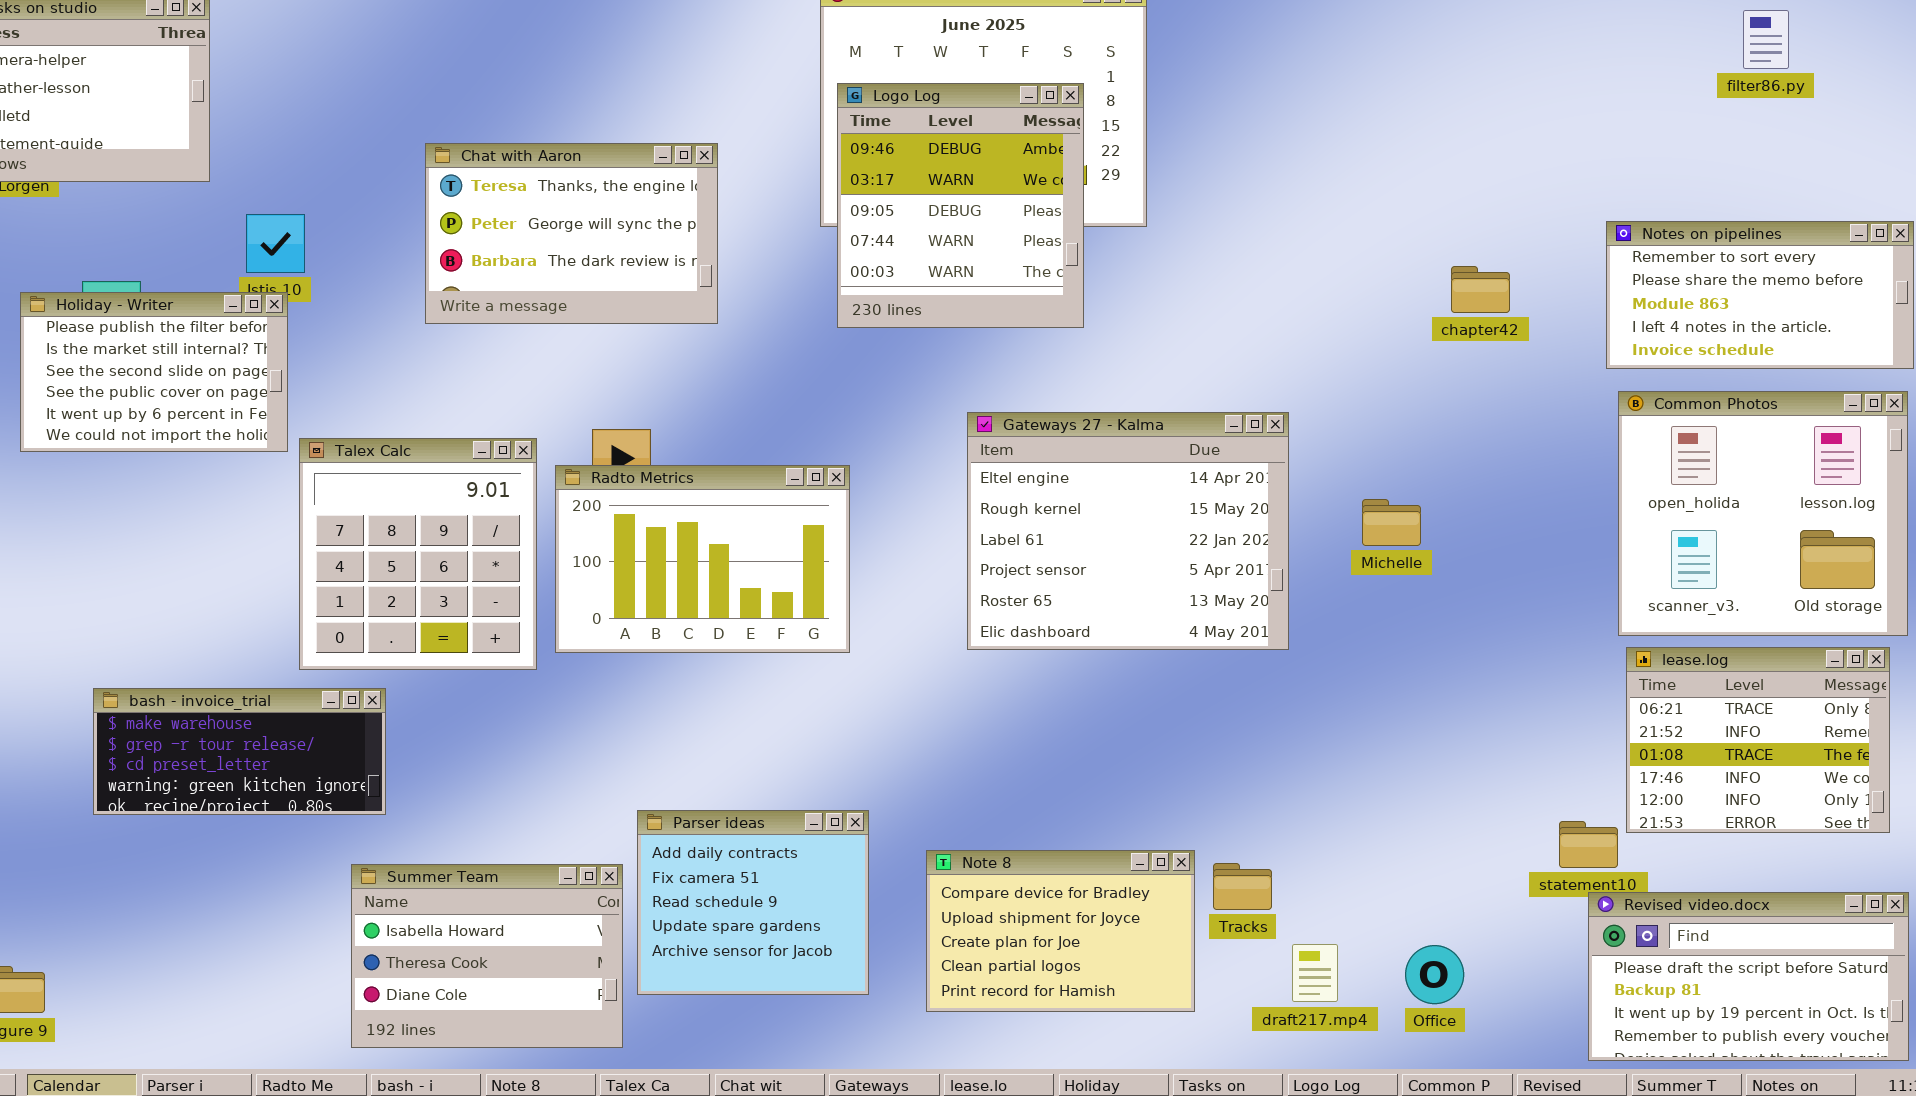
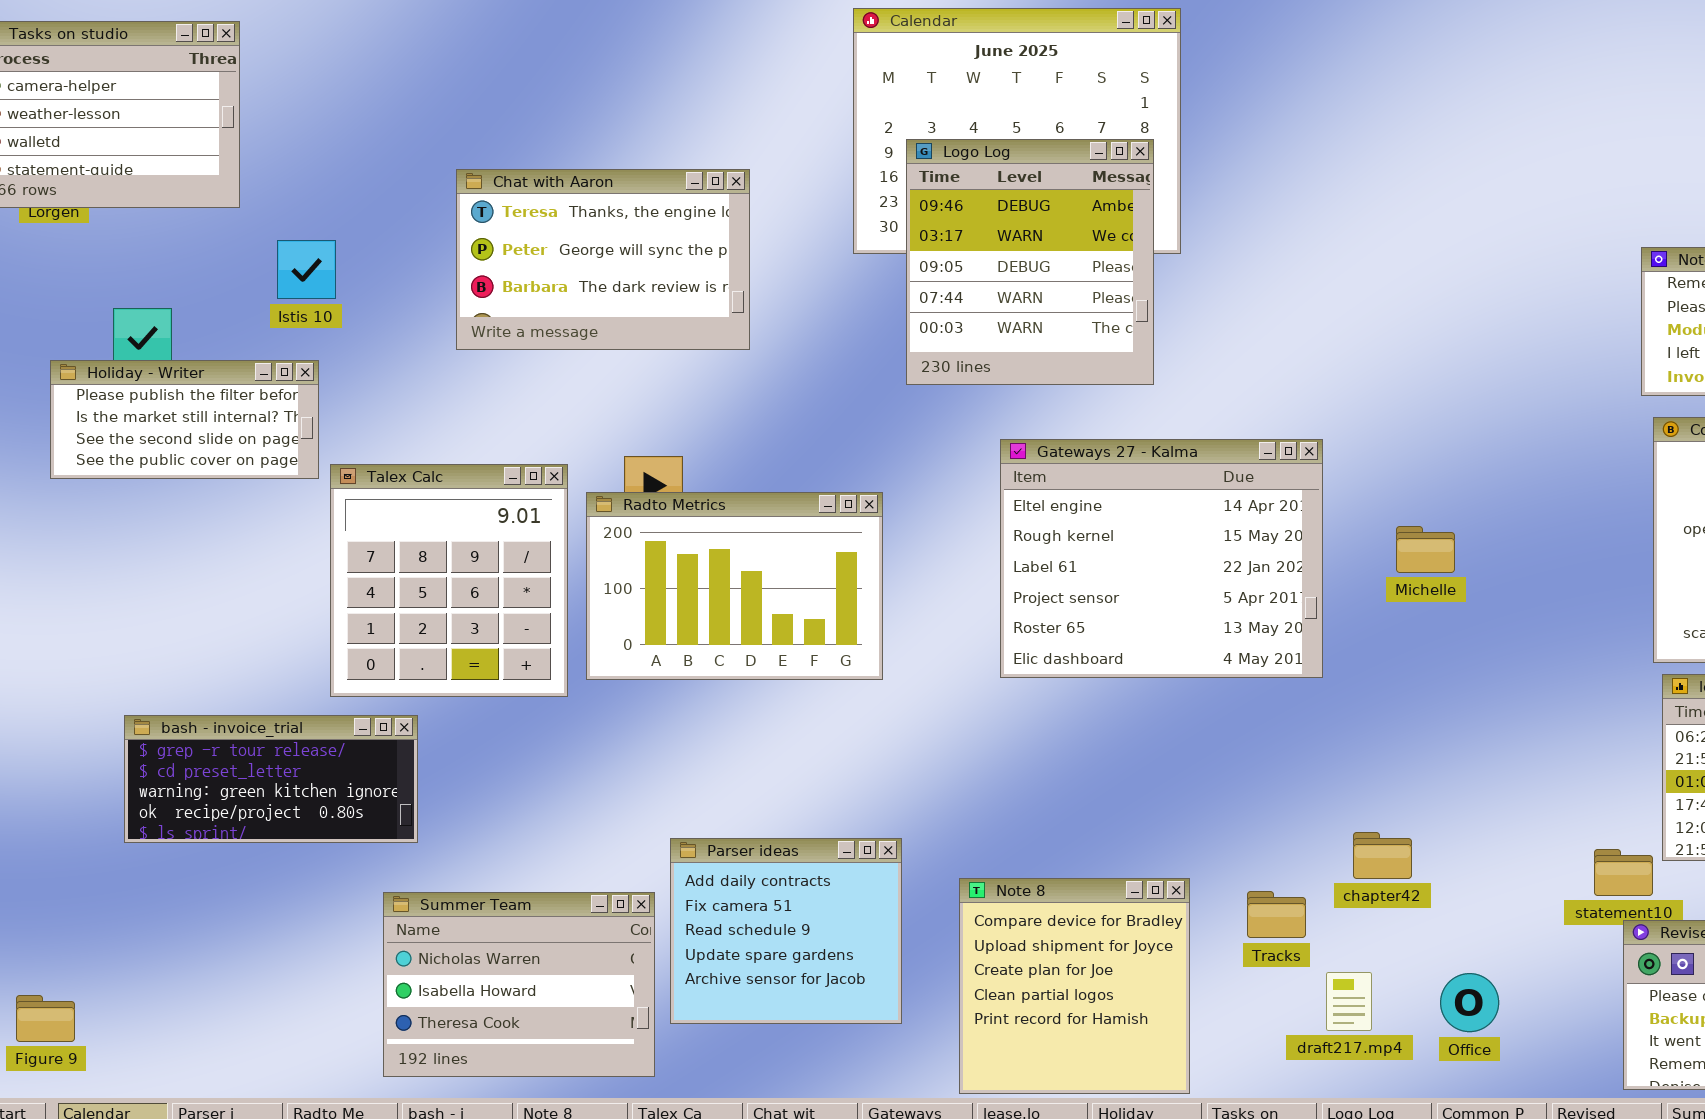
Logo Log: [837,83,1084,328] -> [906,139,1154,385], moved
chapter42: [1451,266,1510,313] -> [1353,832,1412,879], moved
Holiday - Writer: [20,292,288,452] -> [50,360,319,479], resized
bash - invoice_trial: [93,688,386,815] -> [124,715,418,843], scrolled down 1 row
Note 8: [926,850,1195,1012] -> [959,878,1190,1094], resized
Summer Team: [351,864,623,1048] -> [383,892,655,1077], scrolled up 1 row

